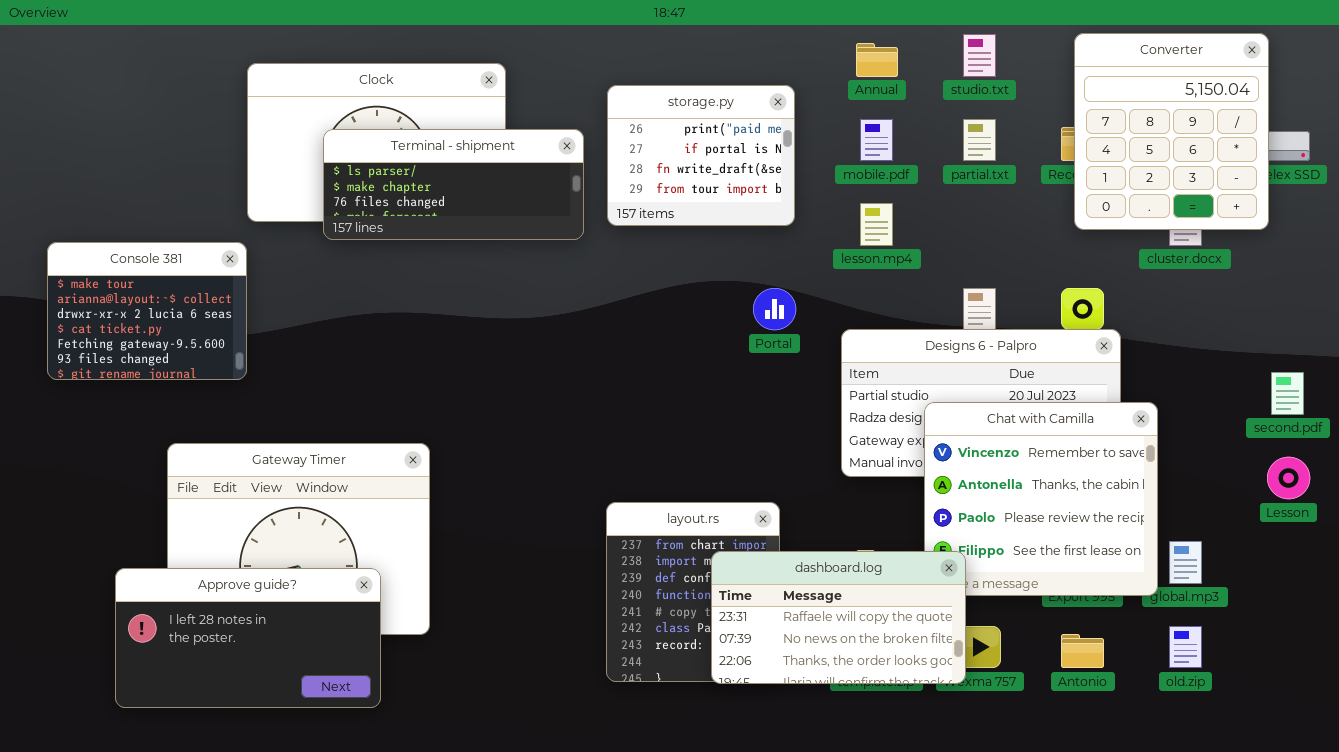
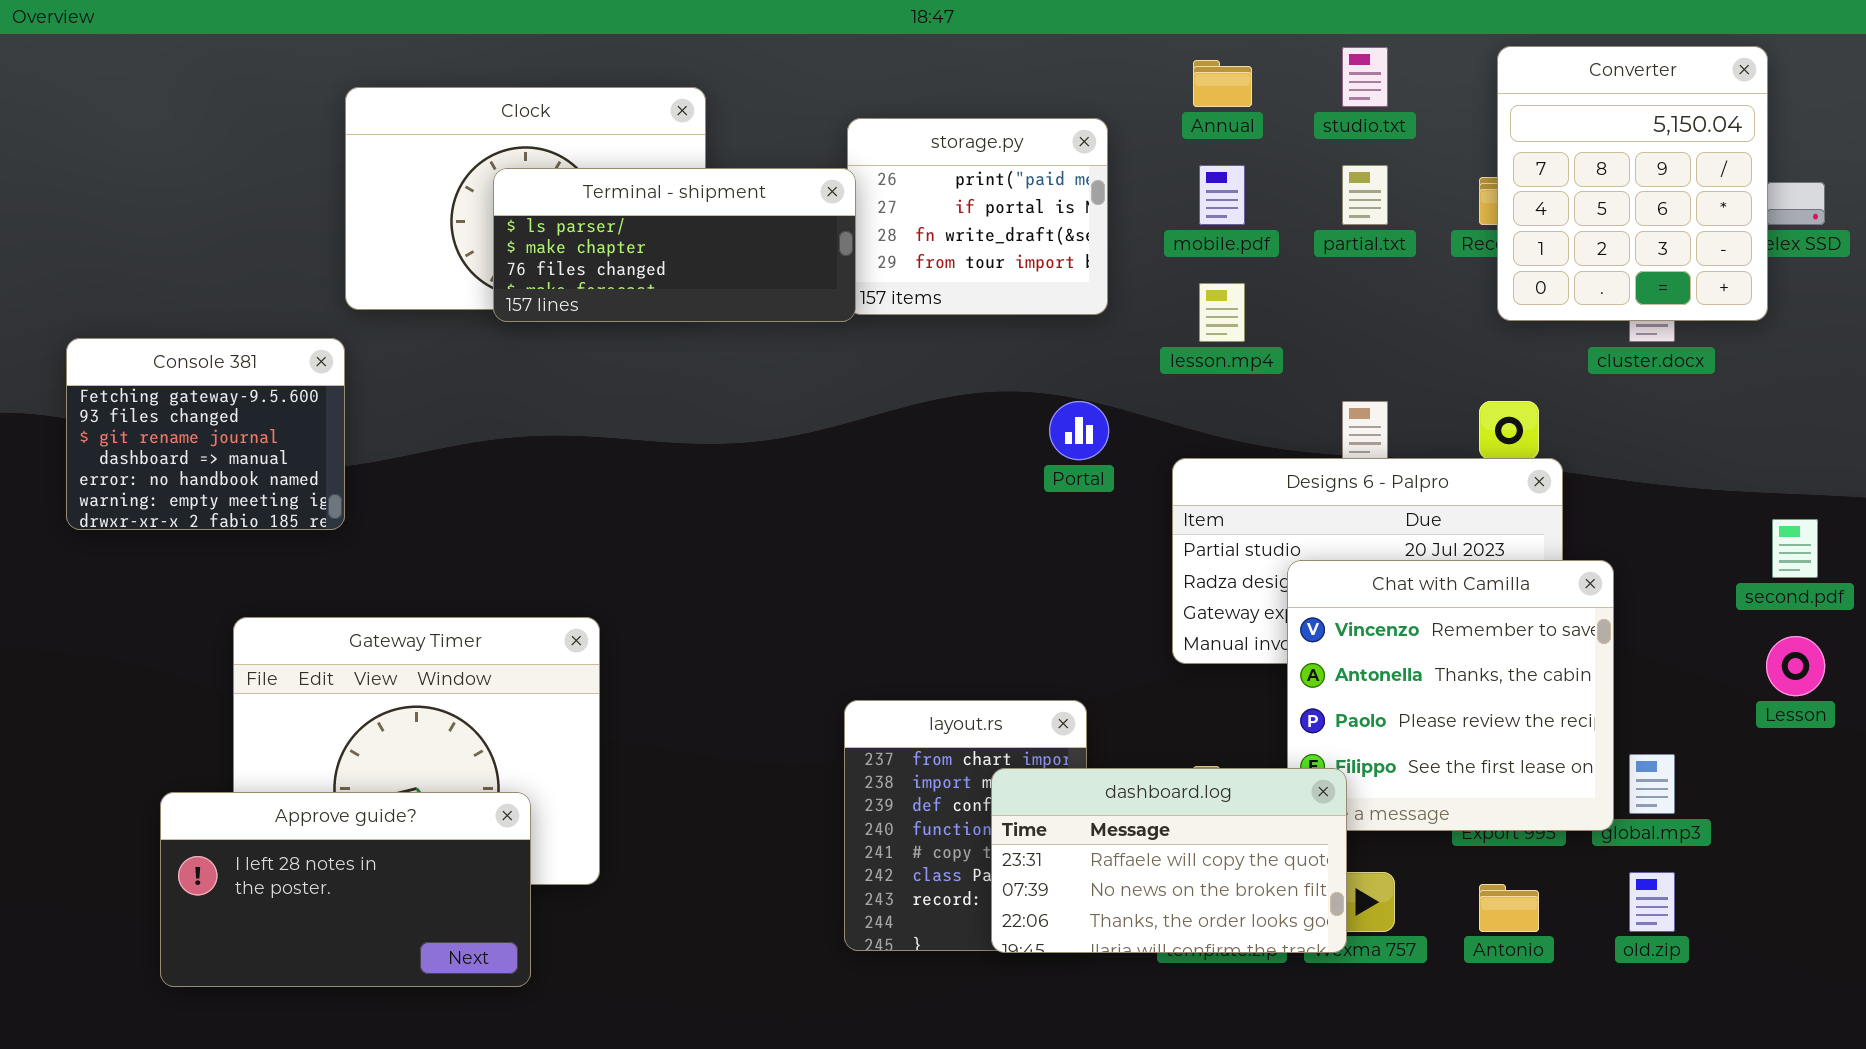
Terminal - shipment: [323,129,584,240] -> [493,168,856,322], moved
Console 381: [47,242,247,380] -> [66,338,345,530], scrolled down 4 rows

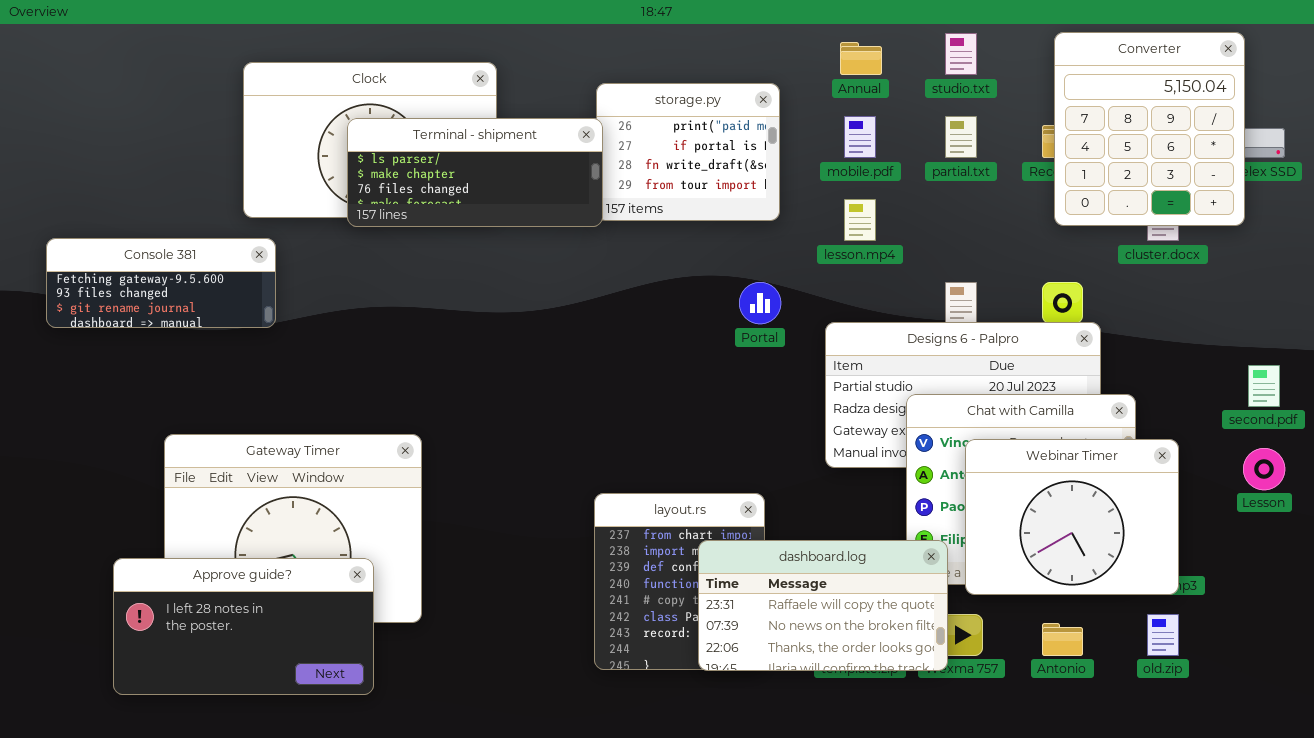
Console 381: [66,338,345,530] -> [46,238,276,328], resized
Webinar Timer: none -> [965,439,1179,595], opened

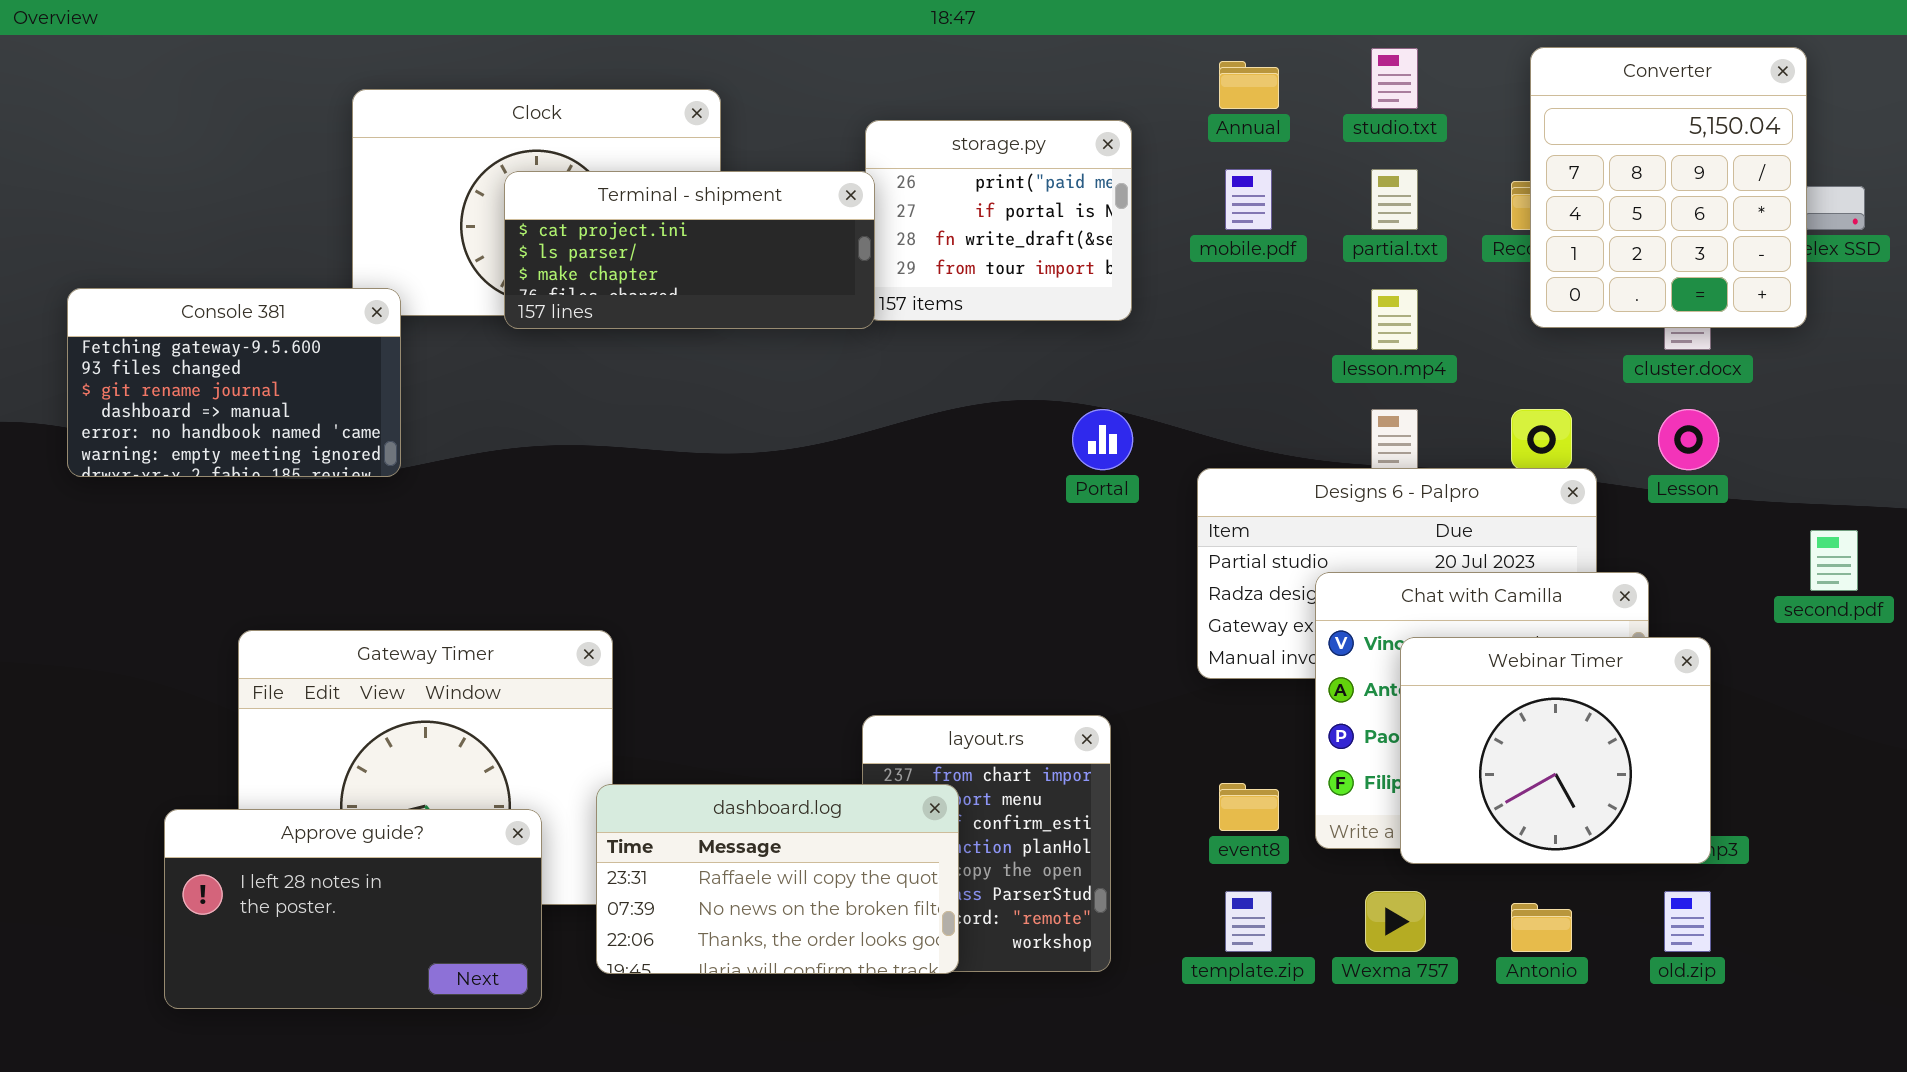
Terminal - shipment: [347,118,603,227] -> [504,171,875,329], scrolled up 1 row
lesson.mp4: [844,199,876,241] -> [1371,289,1418,350], moved
Console 381: [46,238,276,328] -> [67,288,401,477], resized
Lesson: [1243,448,1285,490] -> [1658,409,1719,470], moved
dashboard.log: [698,540,948,671] -> [596,784,959,974], moved

